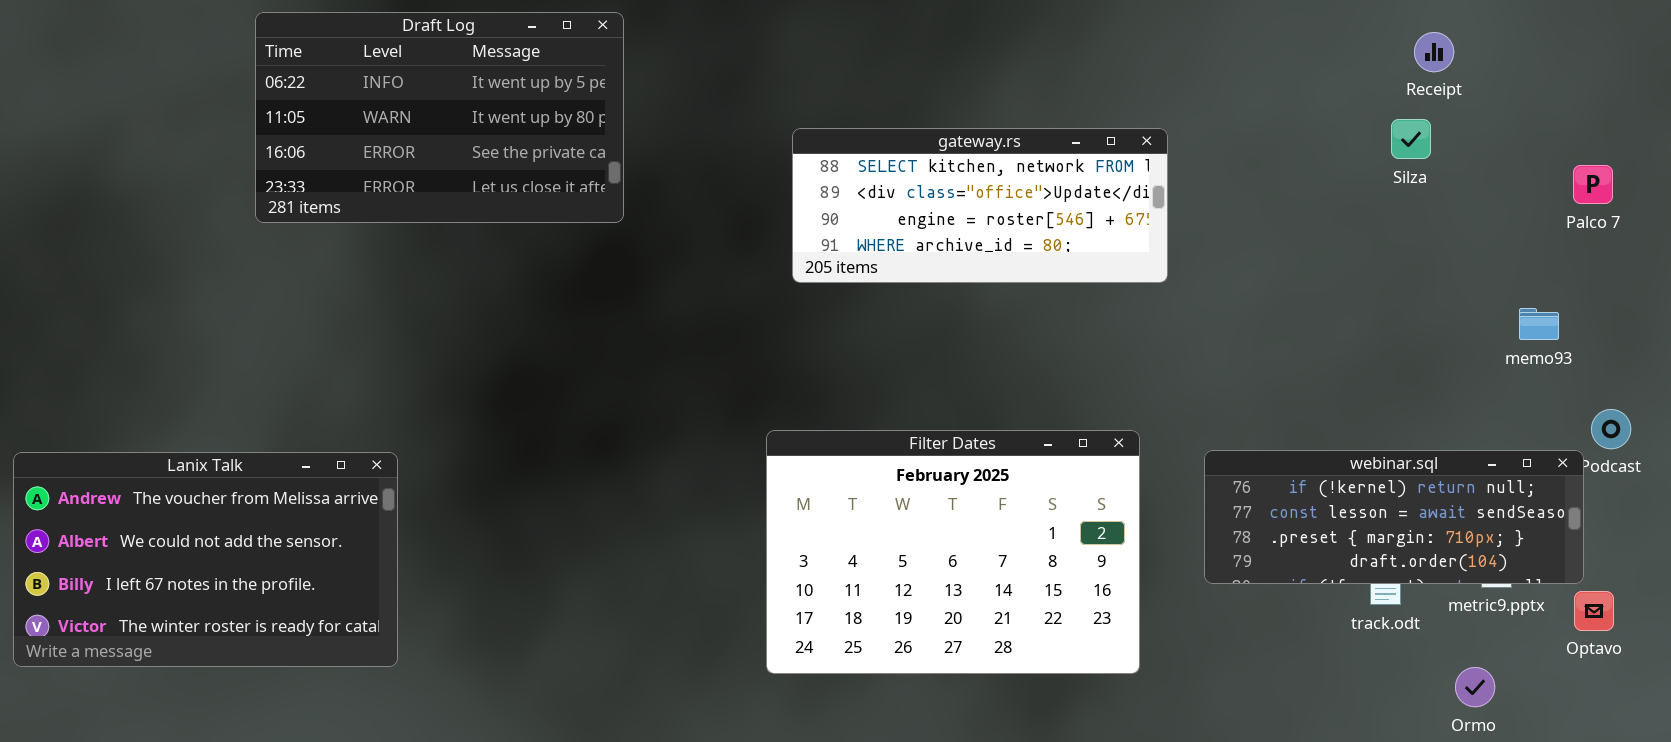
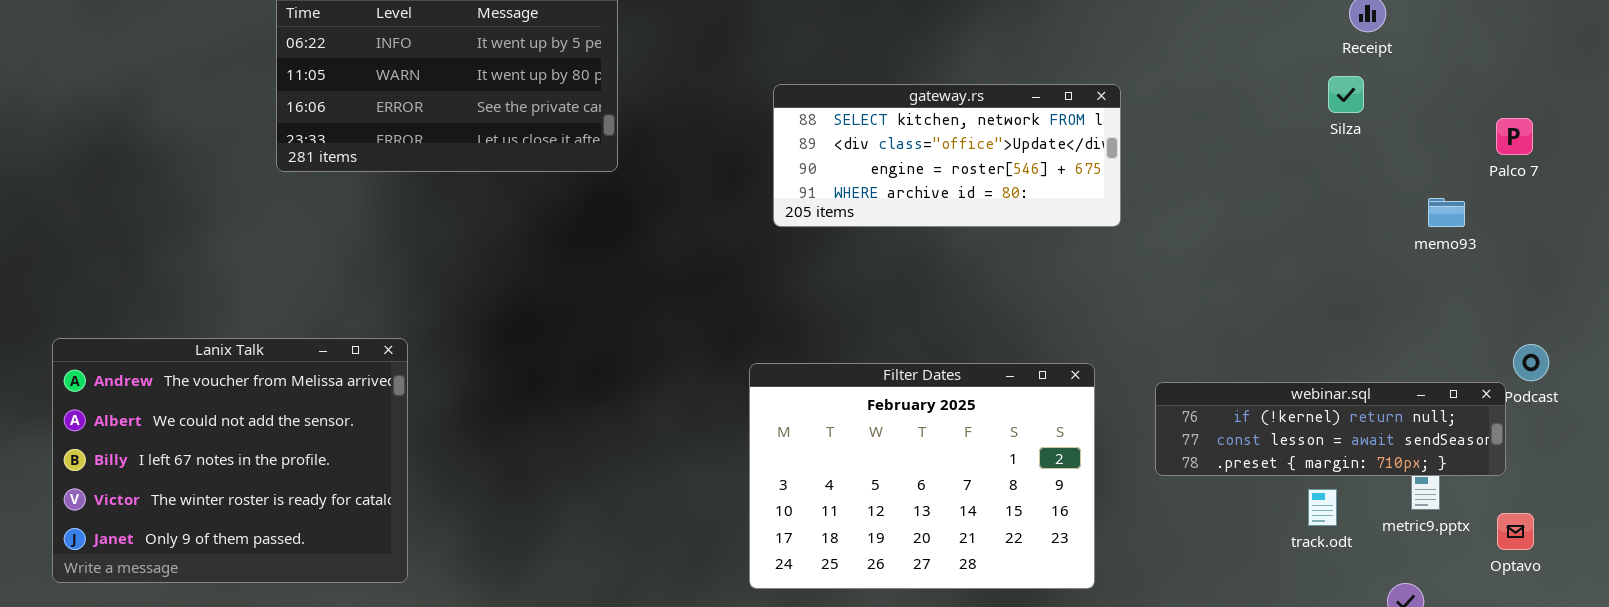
memo93: [1519,308,1559,340] -> [1428,198,1465,227], moved
webinar.sql: [1204,450,1584,584] -> [1155,382,1506,476], resized
Lanix Talk: [13,452,398,667] -> [52,338,408,583], resized

